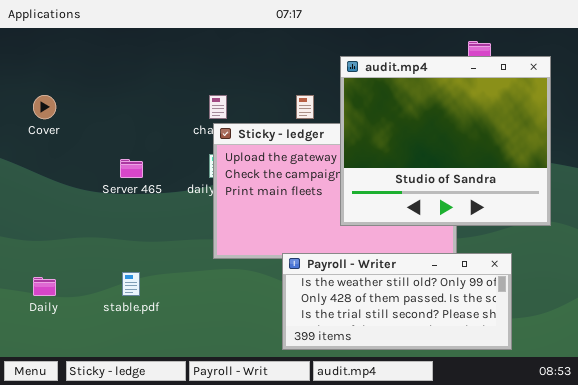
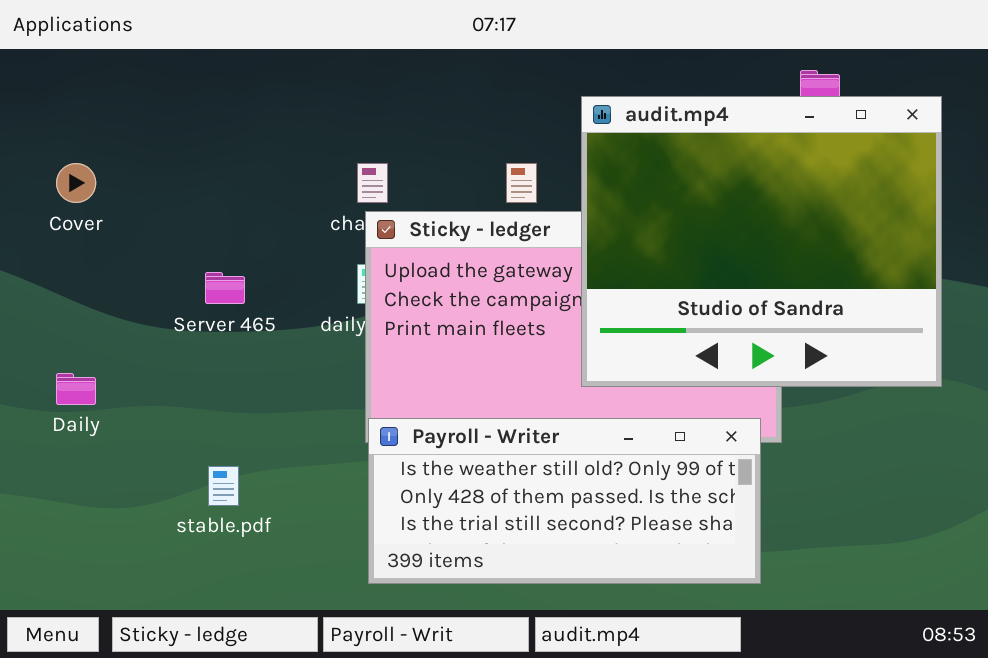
Payroll - Writer: [282,253,512,350] -> [368,418,761,584], moved
Daily: [33,277,56,296] -> [56,373,96,405], moved

